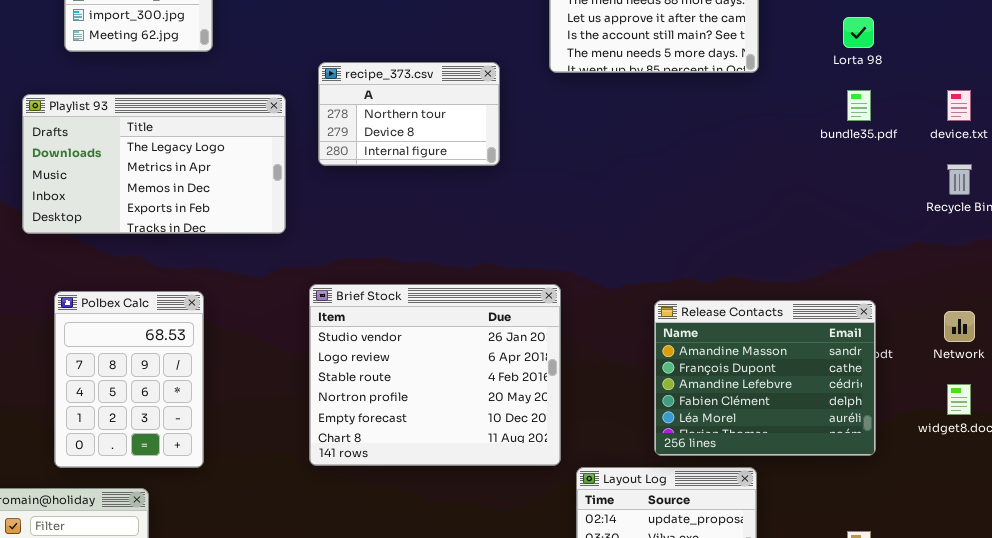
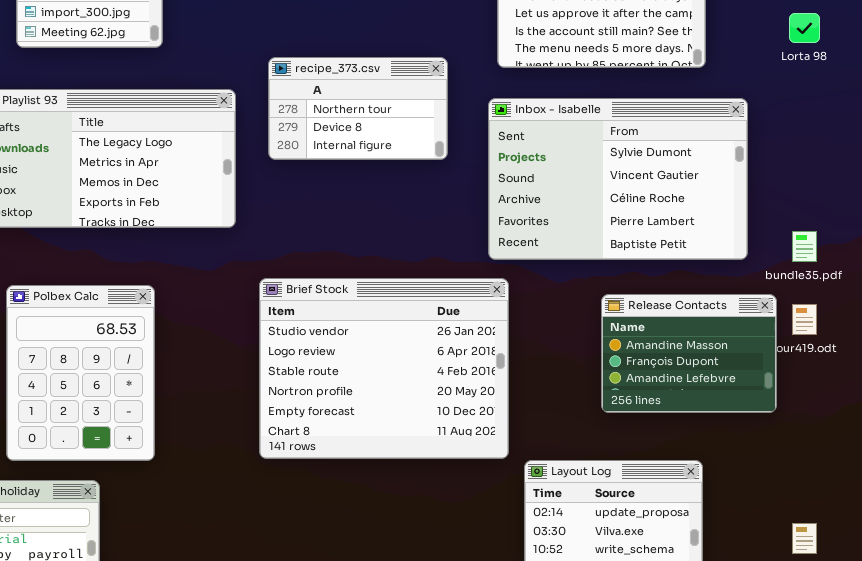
bundle35.pdf: [847,90,871,121] -> [792,231,817,262], moved
Inbox - Isabelle: none -> [488,98,748,260], opened
Release Contacts: [654,300,876,456] -> [601,294,777,413], resized

